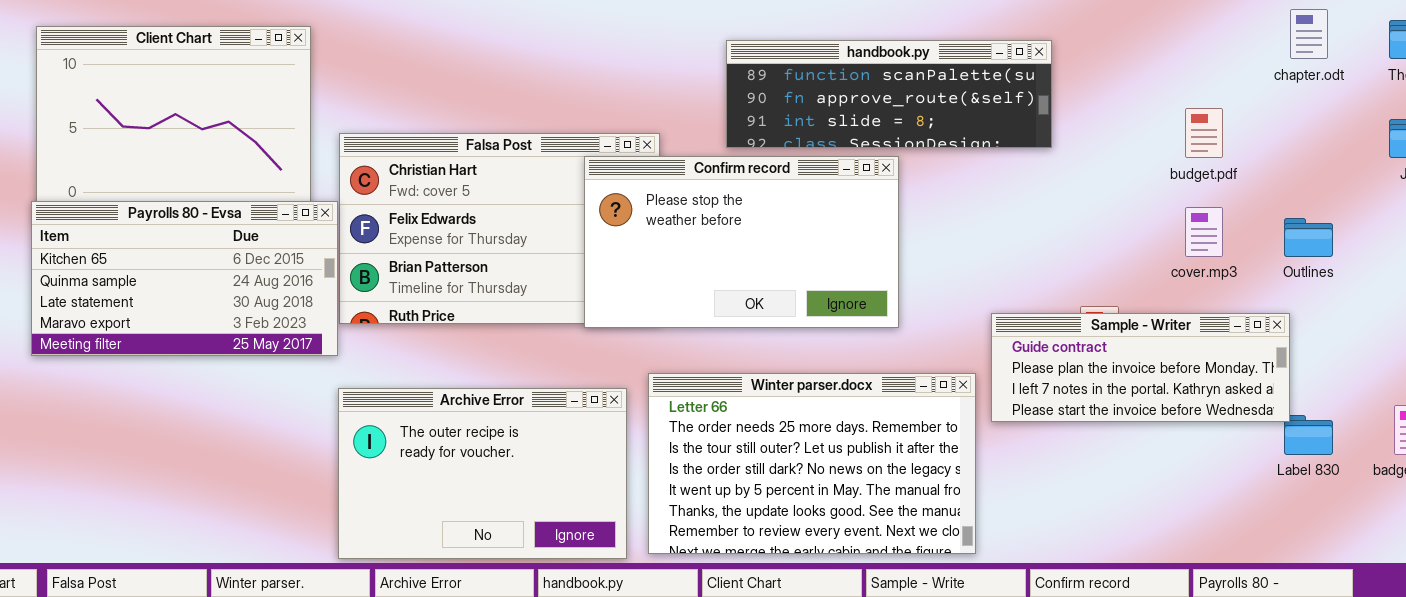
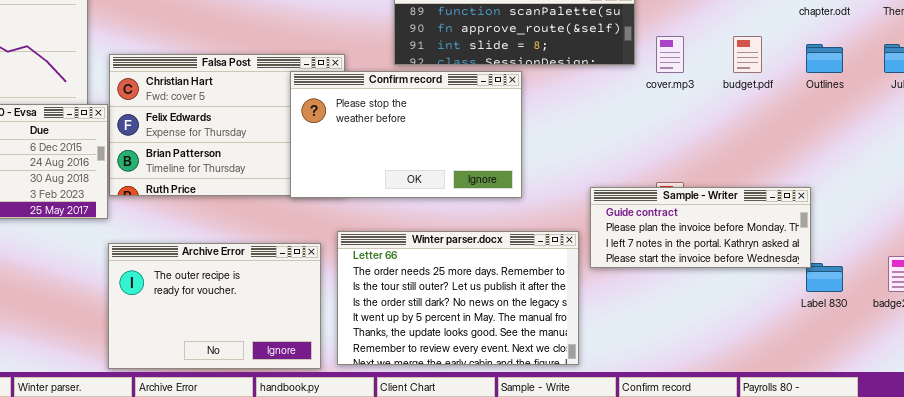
cover.mp3: [1185,207,1223,257] -> [656,36,684,73], moved
Outlines: [1284,218,1333,257] -> [806,44,843,73], moved

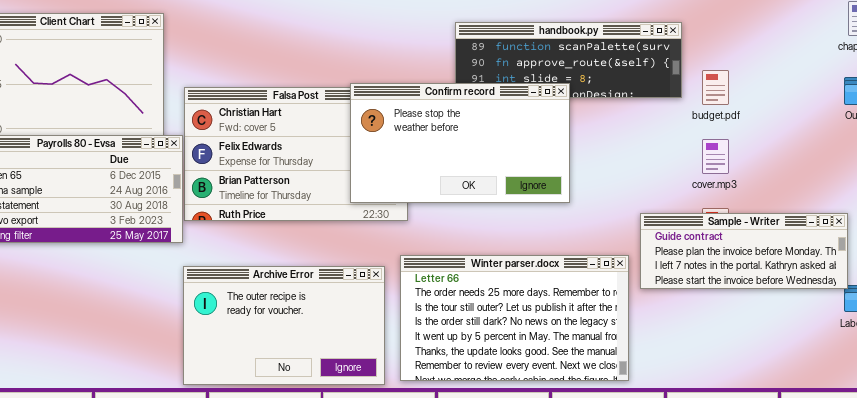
cover.mp3: [656,36,684,73] -> [702,139,729,174], moved
budget.pdf: [733,36,762,73] -> [702,70,729,105], moved
Confirm record: [290,71,522,198] -> [350,83,570,203], moved

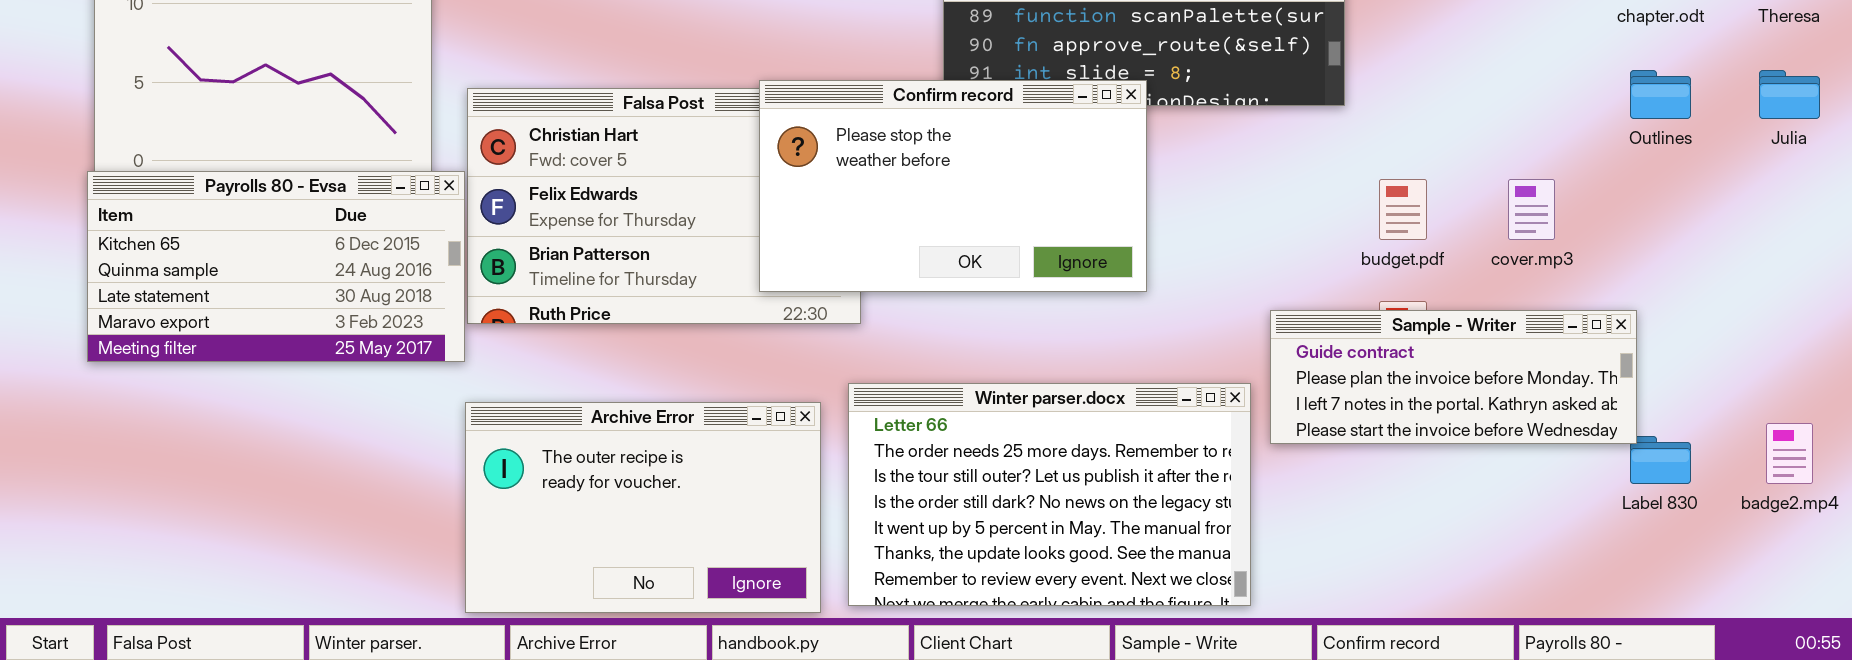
budget.pdf: [702,70,729,105] -> [1379,179,1427,240], moved
cover.mp3: [702,139,729,174] -> [1508,179,1555,240], moved

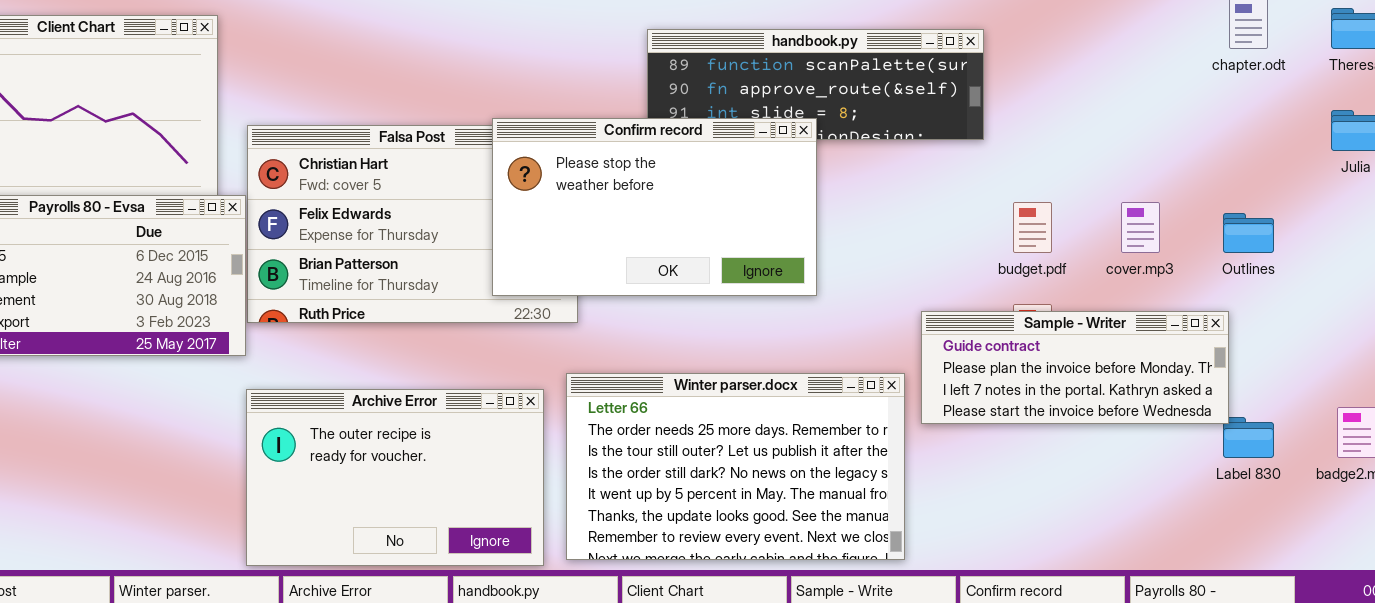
Outlines: [1630,70,1691,119] -> [1223,213,1274,253], moved

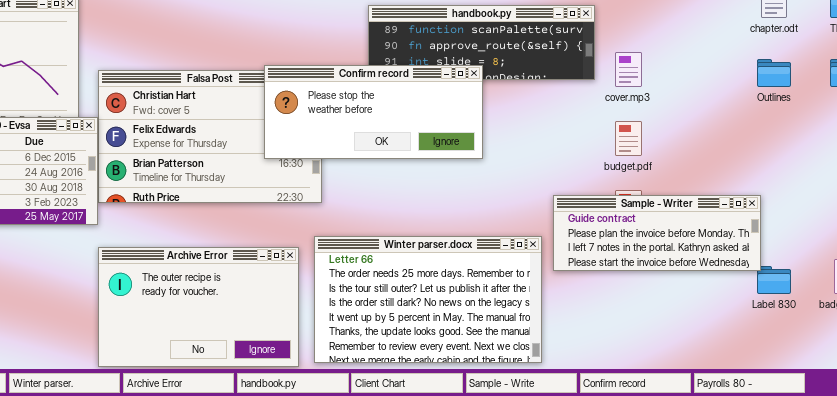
Confirm record: [492,118,817,296] -> [264,65,483,159], resized
cover.mp3: [1121,202,1160,253] -> [615,52,642,87], moved
Outlines: [1223,213,1274,253] -> [757,59,791,87], moved

